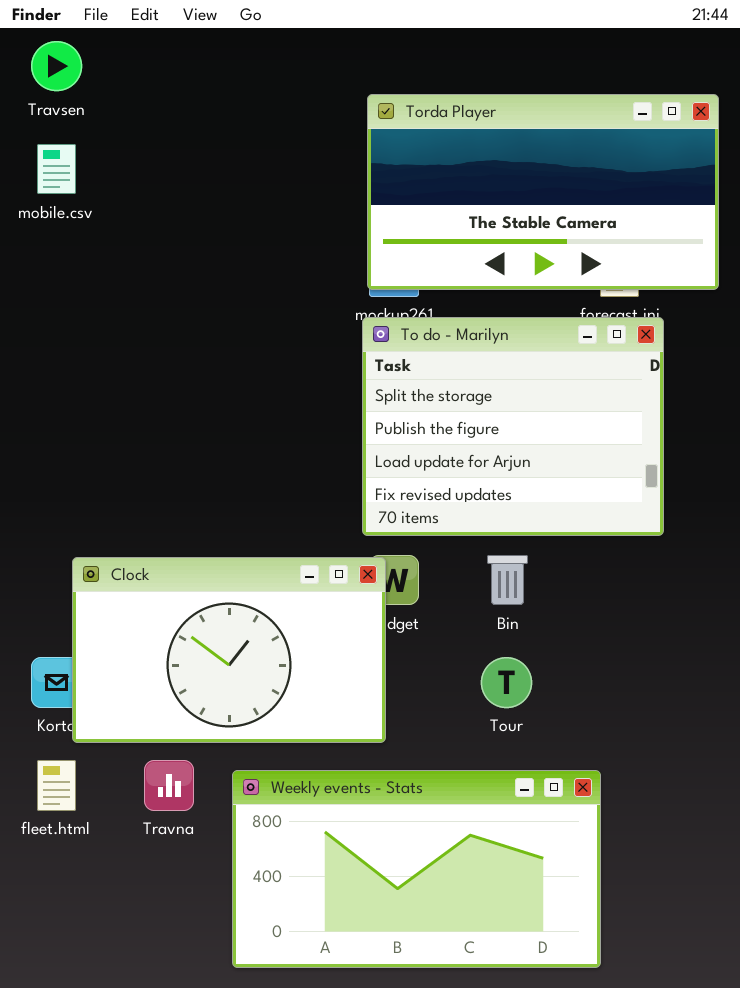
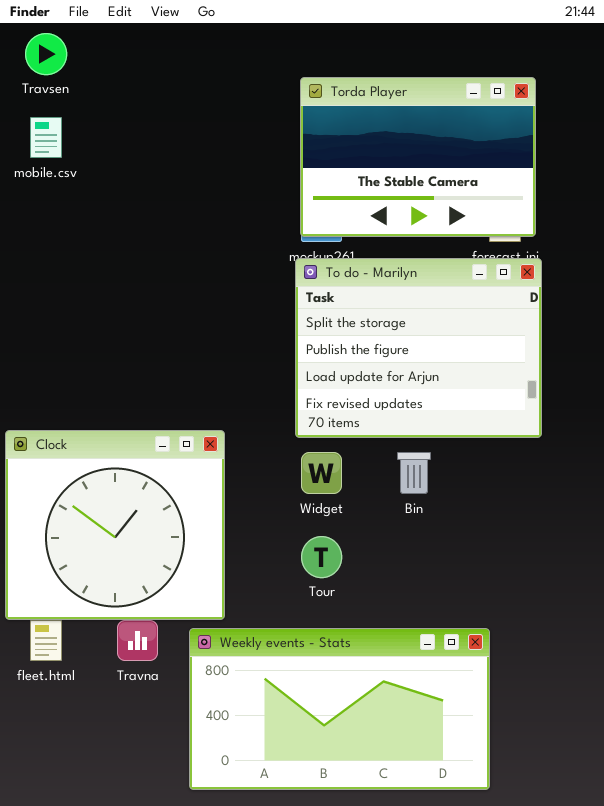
Torda Player: [367,94,719,290] -> [300,77,536,237], resized
Clock: [72,557,386,743] -> [5,430,225,620], moved, resized
Tour: [481,657,532,708] -> [301,536,342,578], moved

